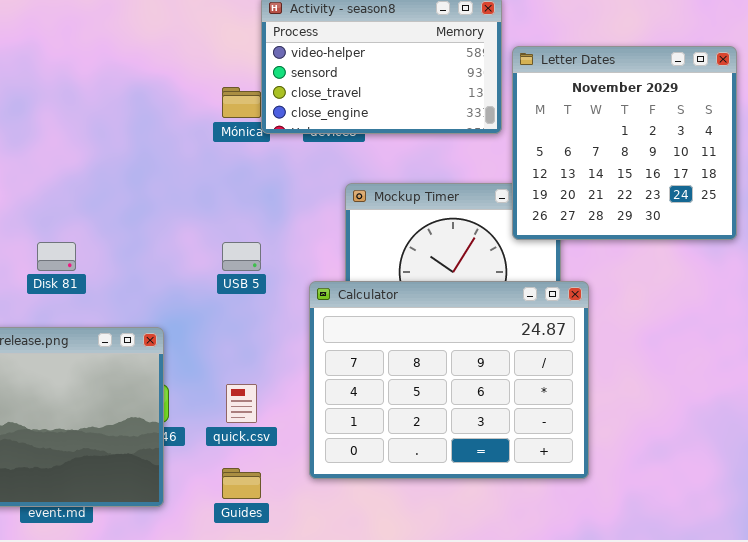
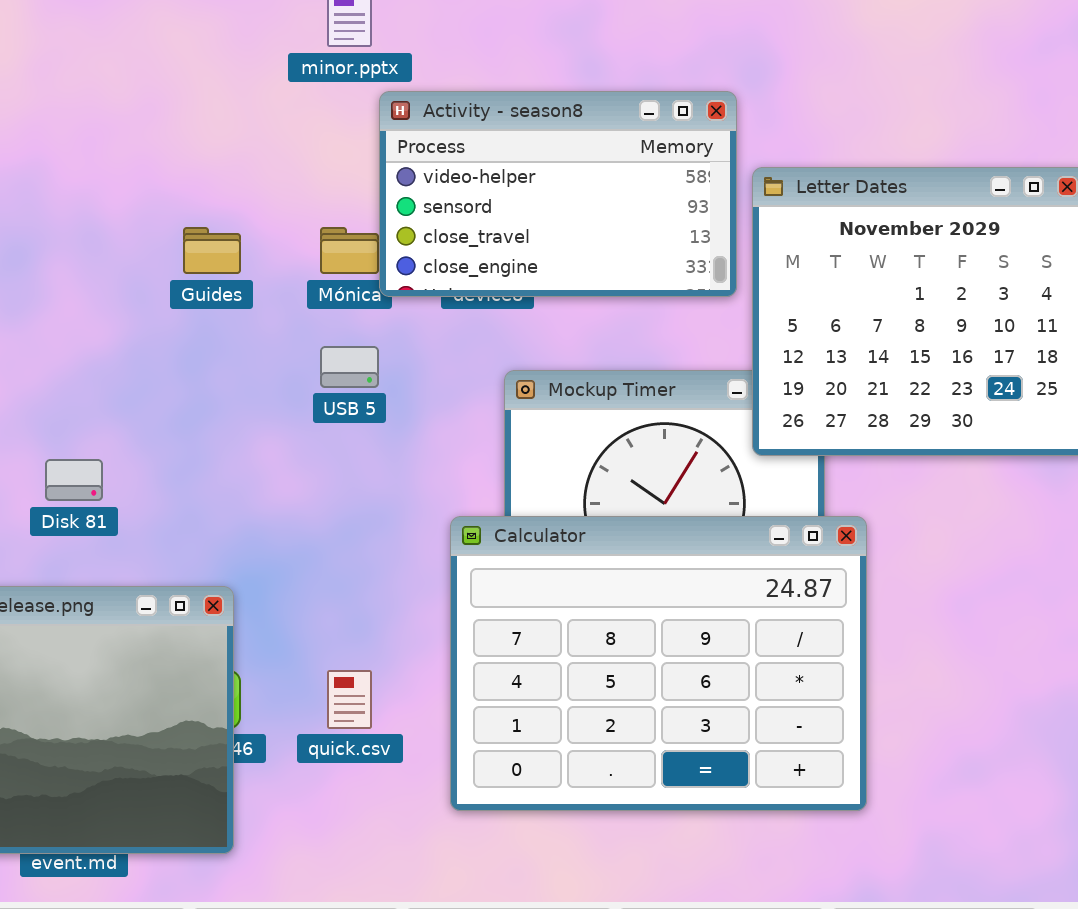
USB 5: [222,242,261,271] -> [320,346,379,388], moved
Guides: [222,468,261,499] -> [183,227,241,274], moved

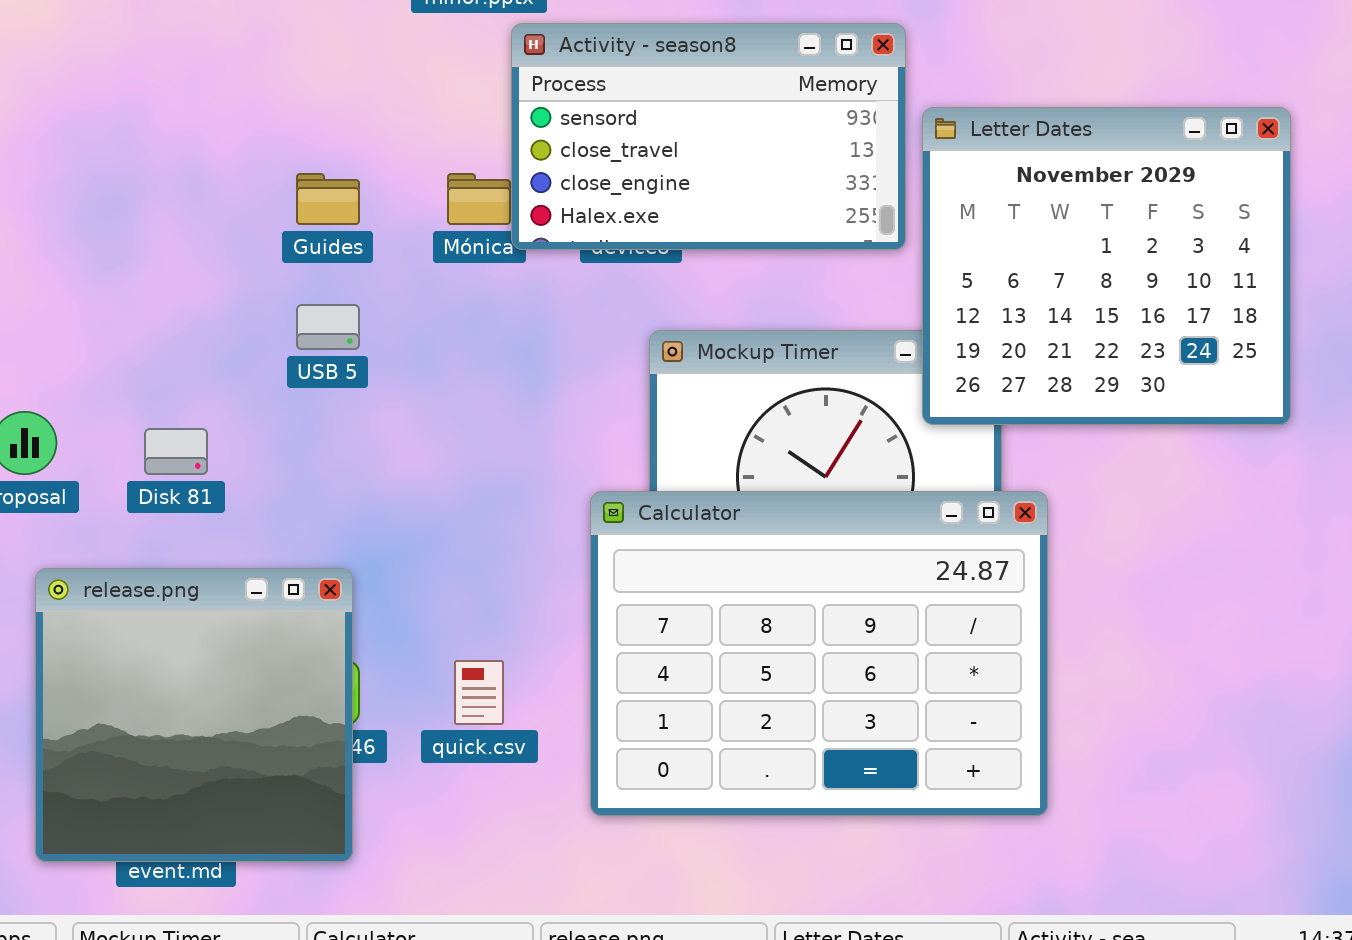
Activity - season8: [379,91,737,297] -> [511,23,906,250], scrolled down 1 row
USB 5: [320,346,379,388] -> [296,304,360,350], moved

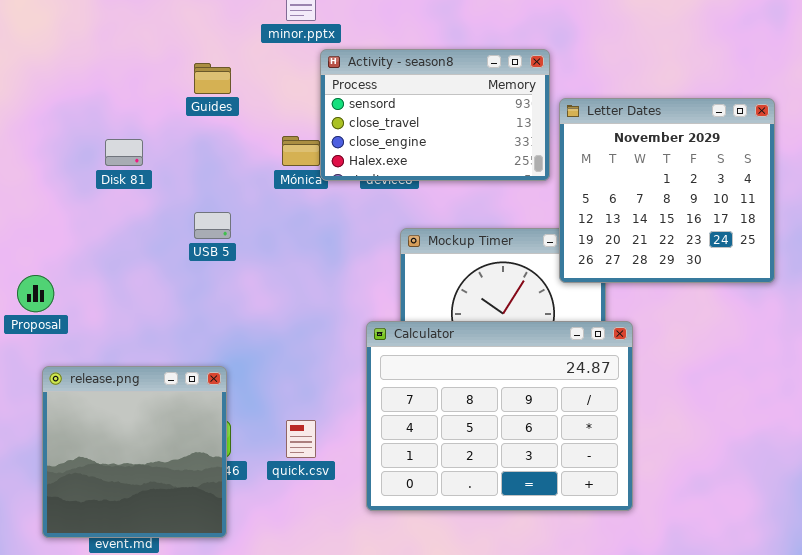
Guides: [296,173,360,225] -> [194,63,231,94], moved
Disk 81: [144,428,208,475] -> [105,139,143,166], moved

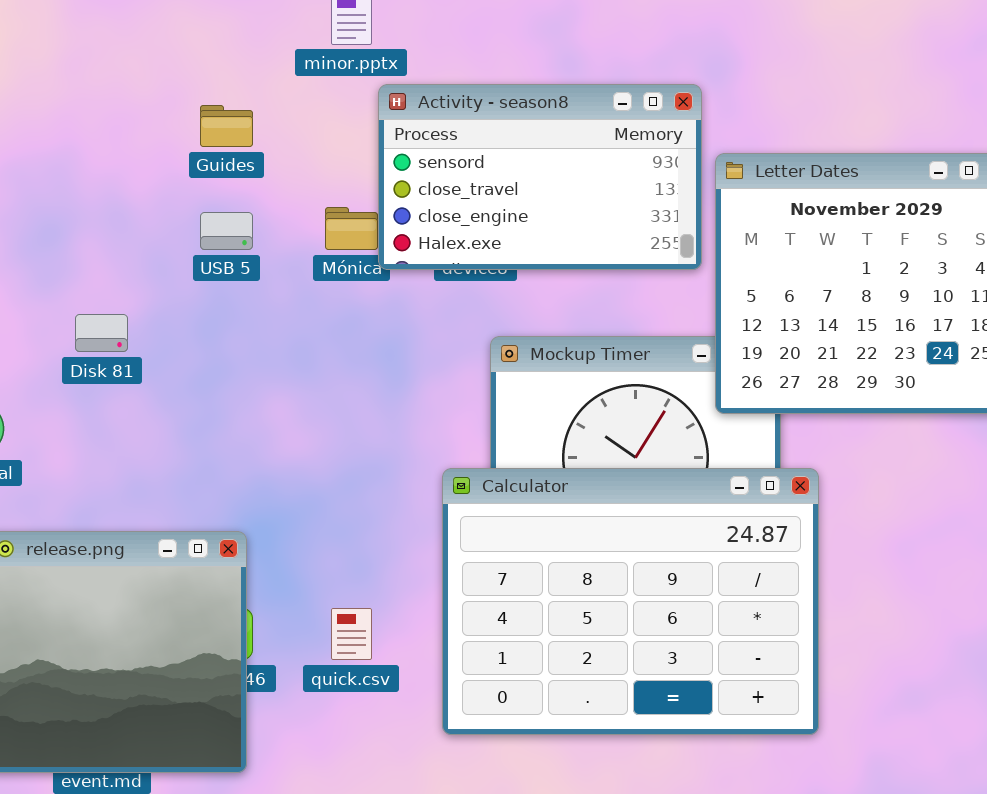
Disk 81: [105,139,143,166] -> [75,314,128,352], moved
USB 5: [194,212,231,239] -> [200,212,253,250], moved

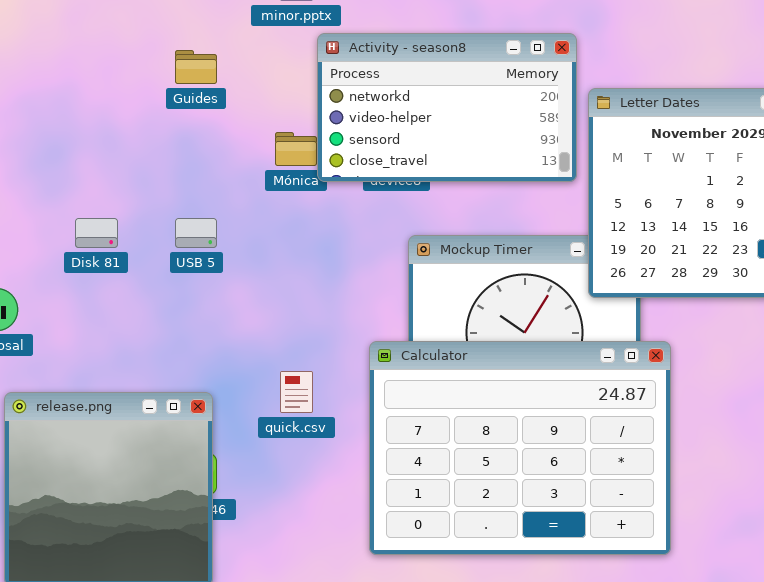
Activity - season8: [378,84,702,270] -> [317,33,577,182], scrolled up 2 rows
USB 5: [200,212,253,250] -> [175,218,217,248], moved
quick.csv: [331,608,372,660] -> [280,371,313,413], moved

